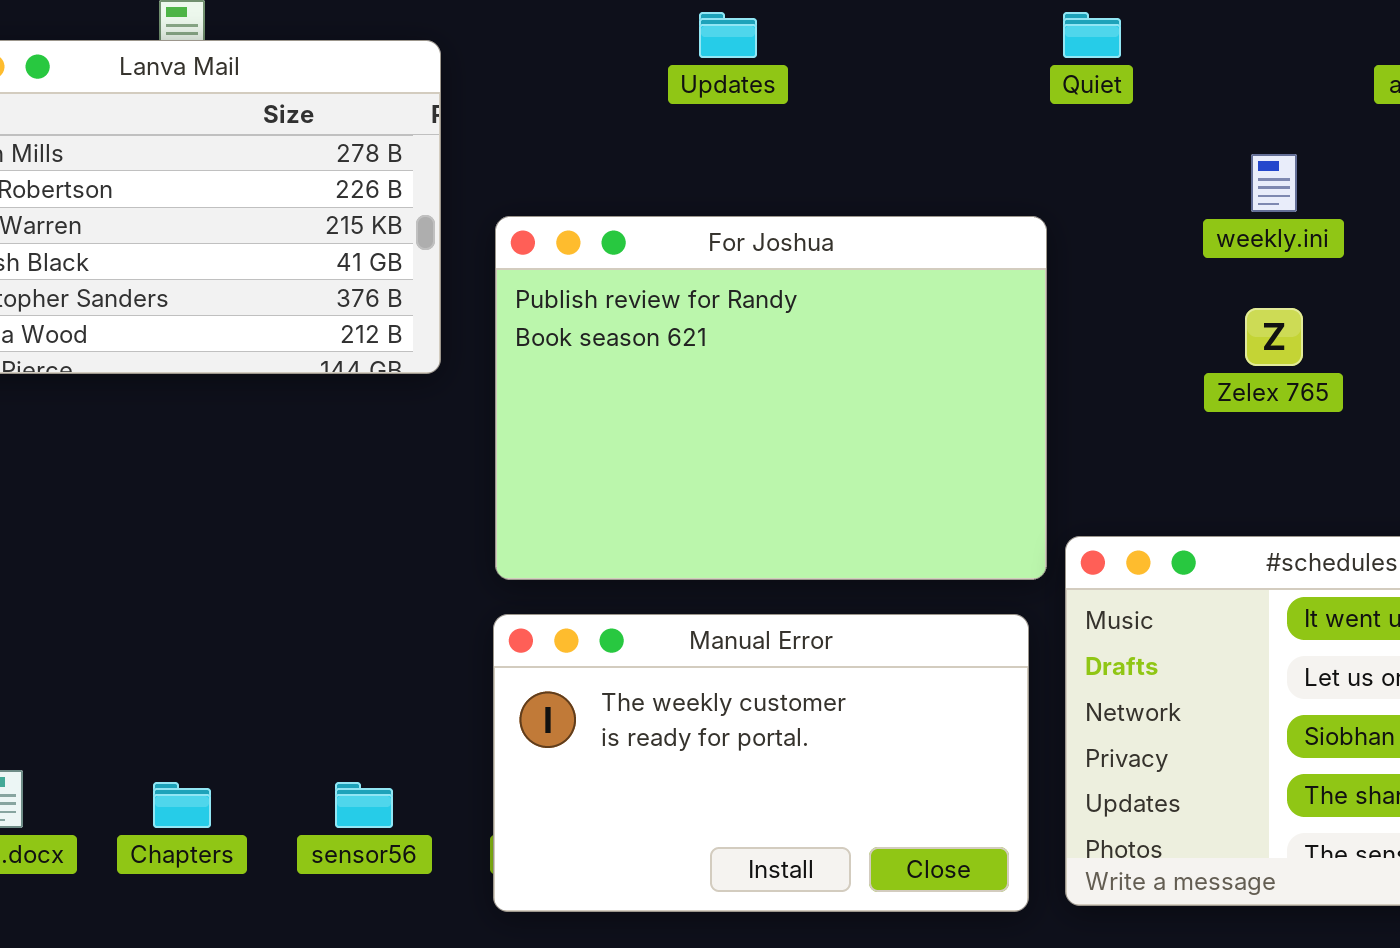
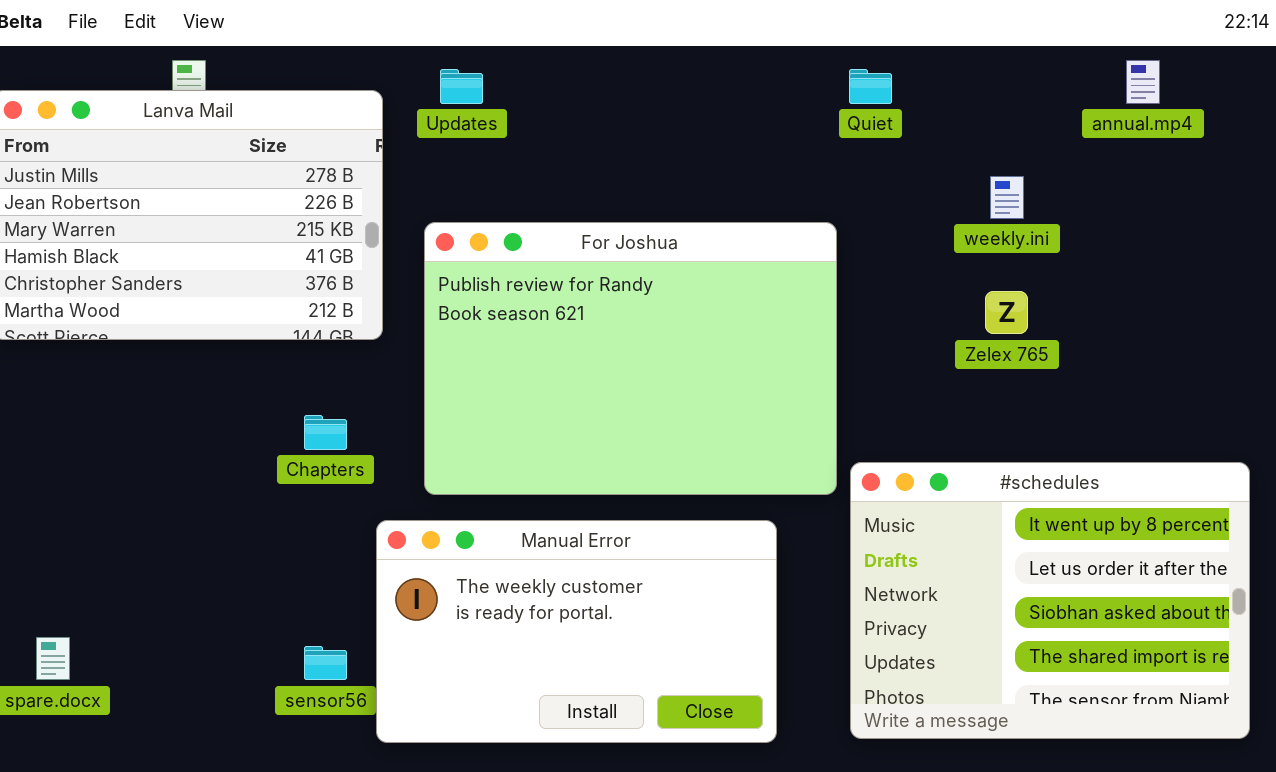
Updates: [699,12,757,58] -> [440,69,483,104], moved
Manual Error: [493,614,1029,912] -> [376,520,777,743], moved
Chapters: [153,782,211,828] -> [304,415,347,450], moved

